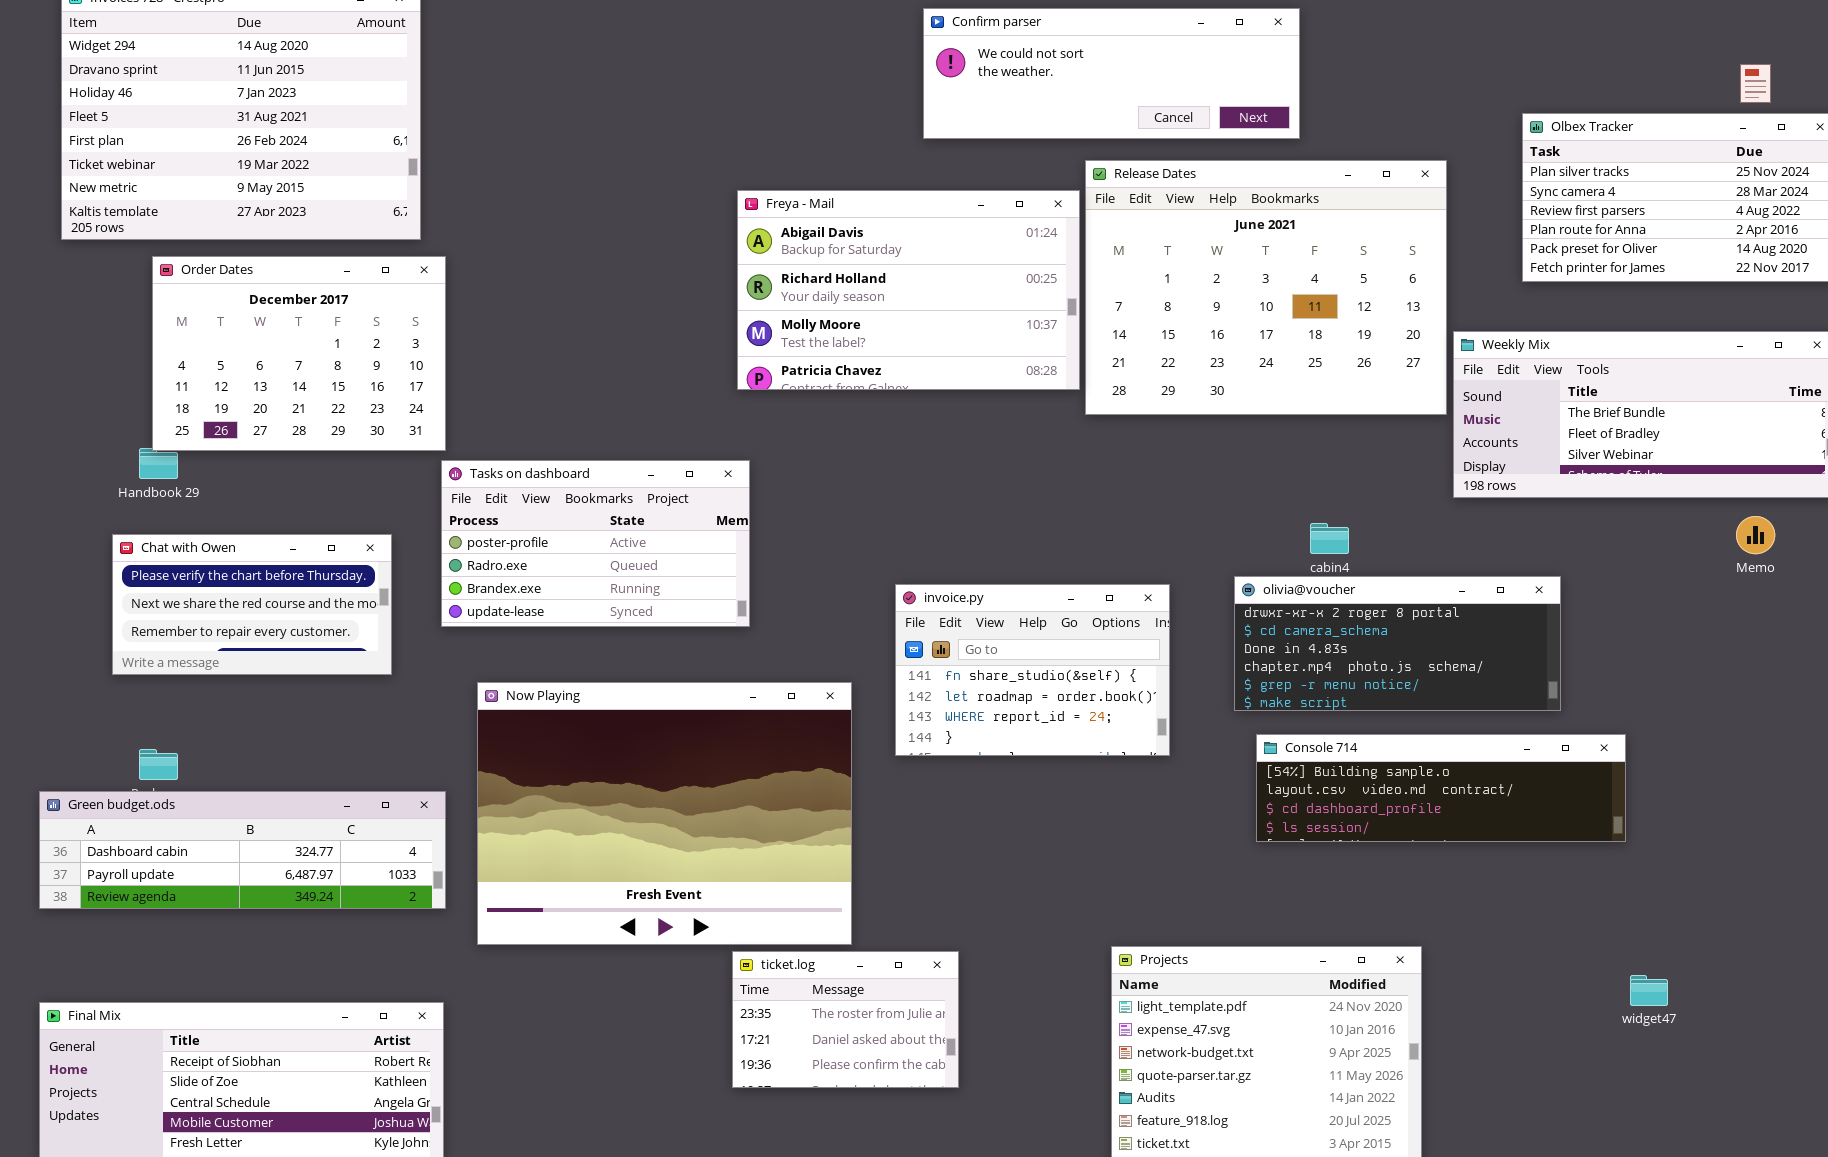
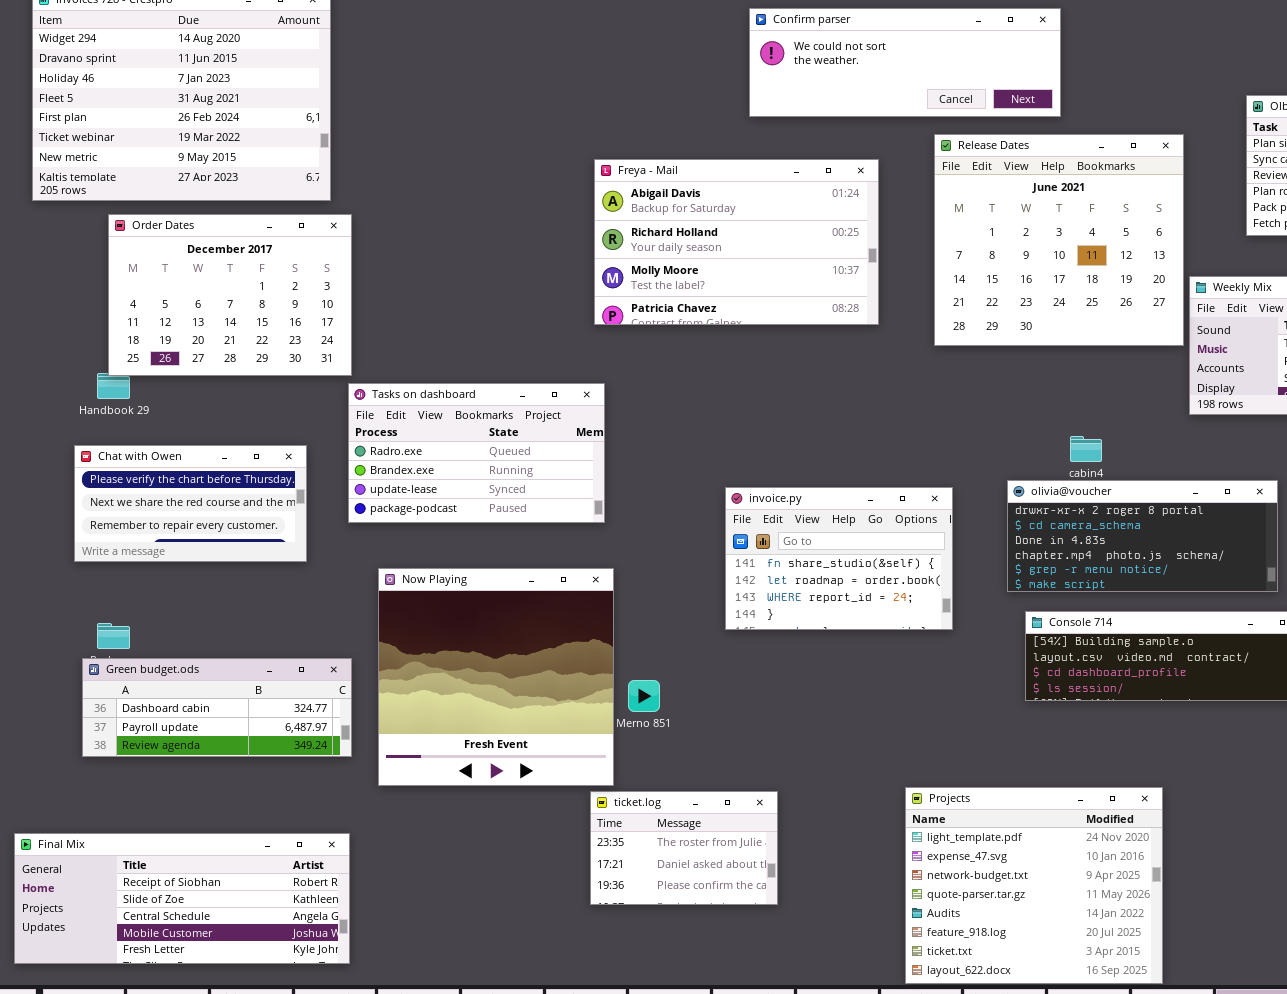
Release Dates: [1085,160,1447,415] -> [934,134,1184,346], resized
Tasks on dashboard: [441,460,750,627] -> [348,383,605,523], scrolled down 1 row
Now Playing: [477,682,852,945] -> [378,568,614,786], resized
Green budget.ods: [39,791,446,909] -> [82,658,352,757], resized

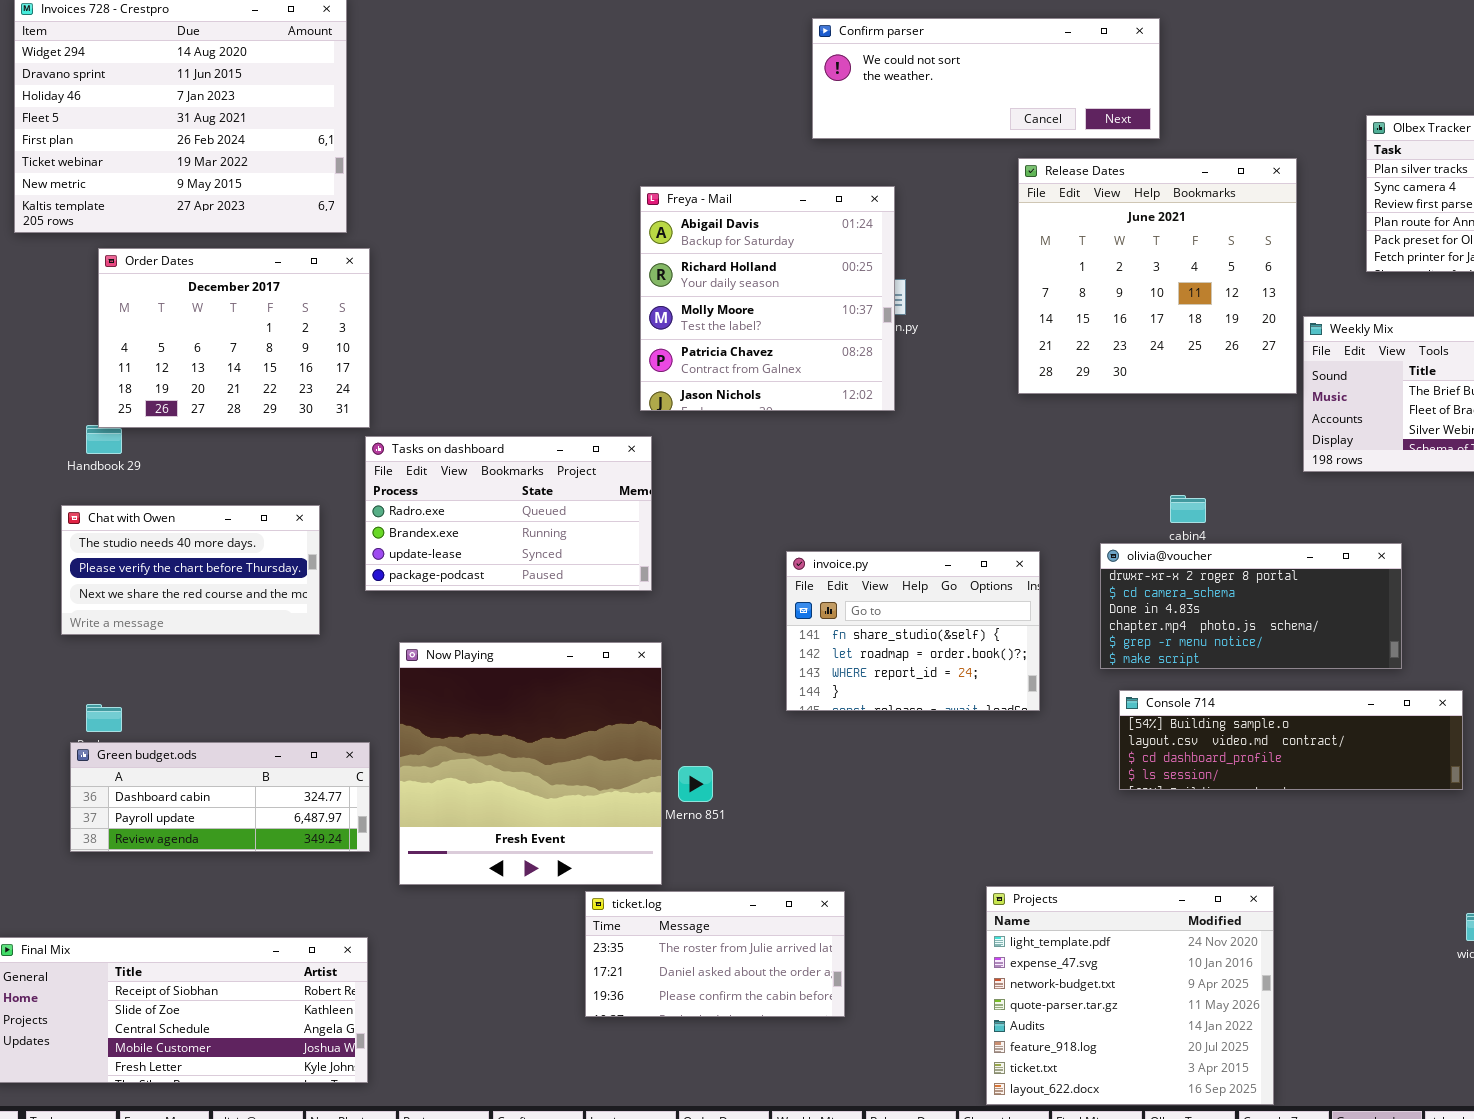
Freya - Mail: [594,159,879,325] -> [640,186,895,411], resized
Chat with Owen: [74,445,307,562] -> [61,505,320,635], scrolled up 1 row
ticket.log: [590,791,778,905] -> [585,891,845,1017], resized

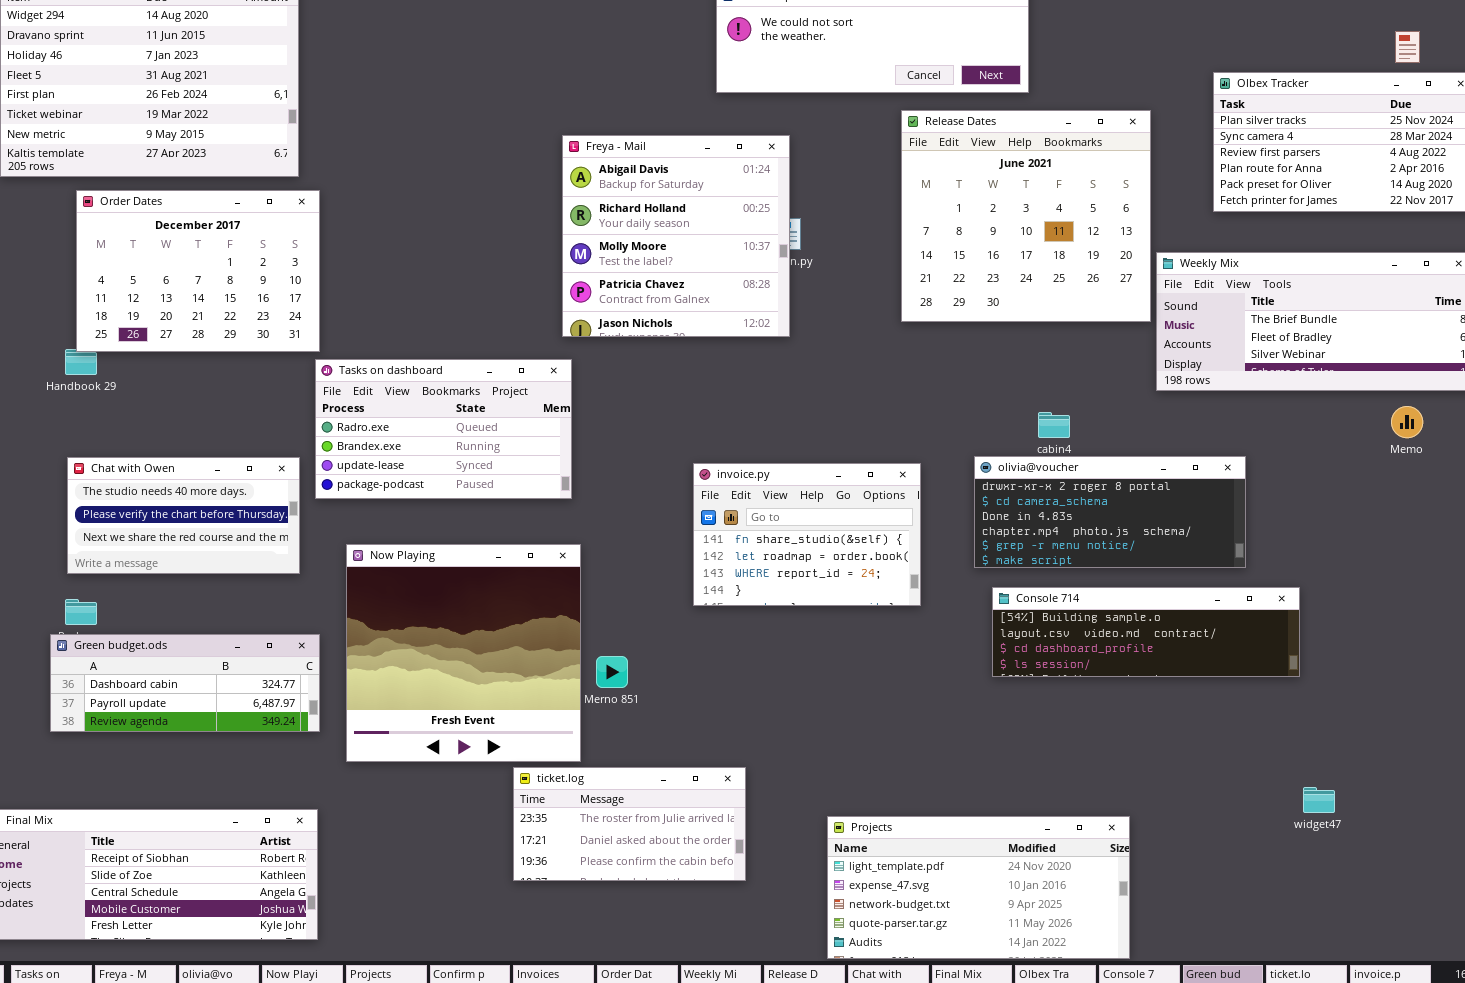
Chat with Owen: [61,505,320,635] -> [67,457,300,574], moved
Projects: [986,886,1274,1105] -> [827,816,1130,959], resized

